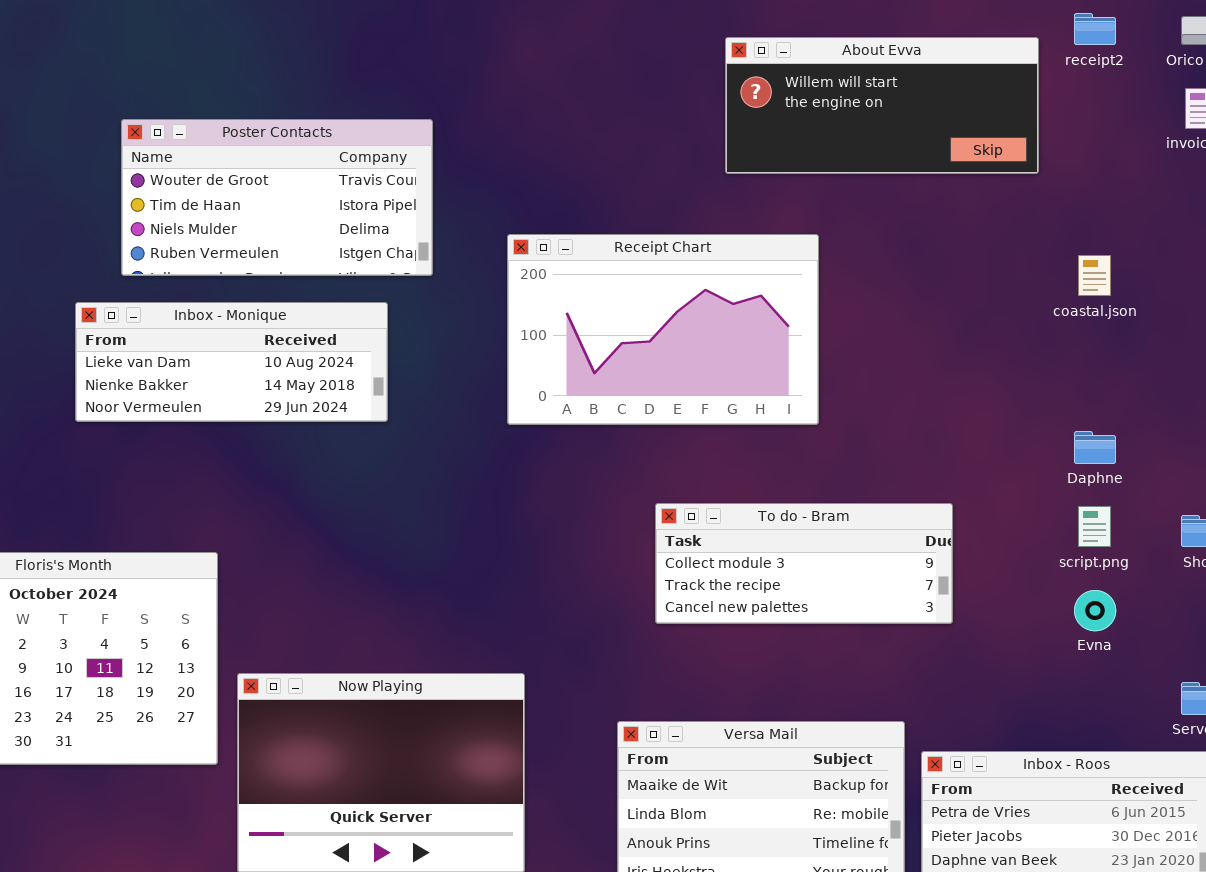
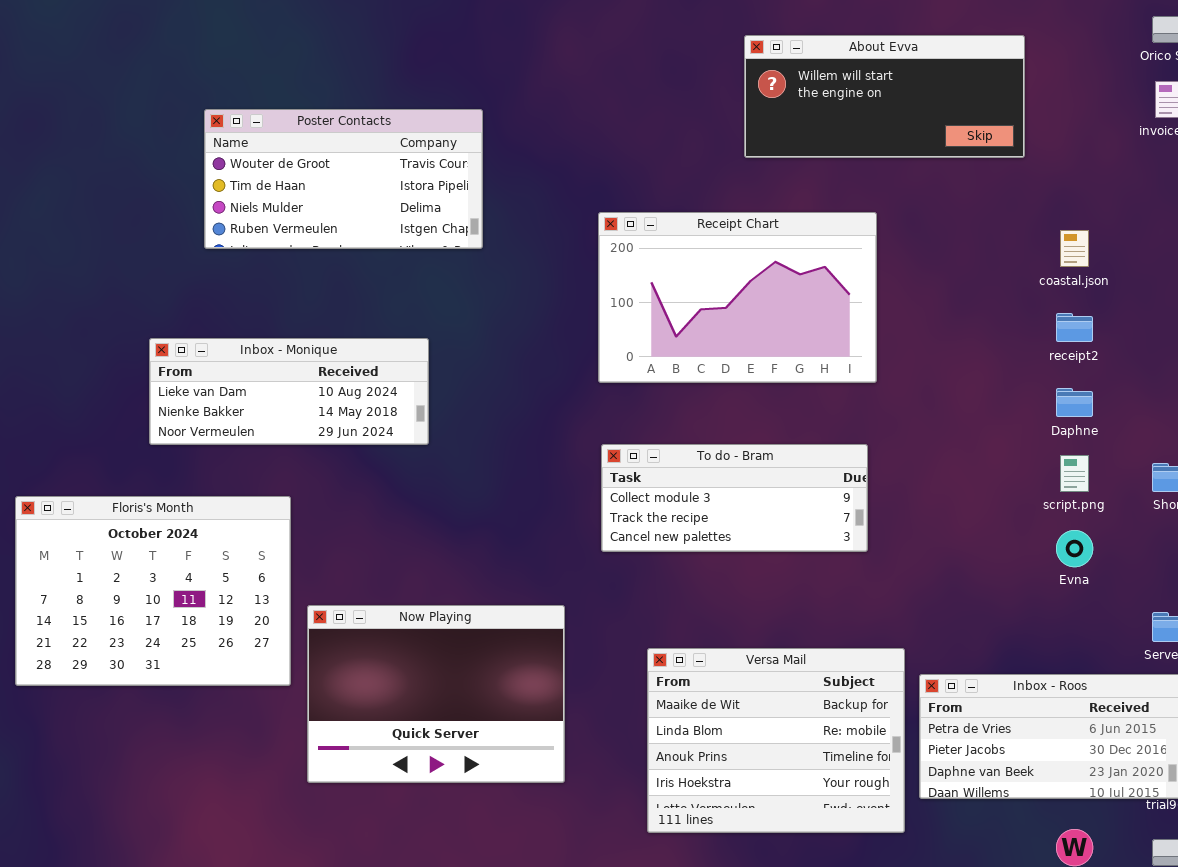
receipt2: [1074,13,1116,45] -> [1056,313,1093,342], moved
Receipt Chart: [507,234,819,425] -> [598,212,877,383], moved
Inbox - Monique: [75,302,388,422] -> [149,338,429,445], moved
To do - Bram: [655,503,953,624] -> [601,444,868,552], moved

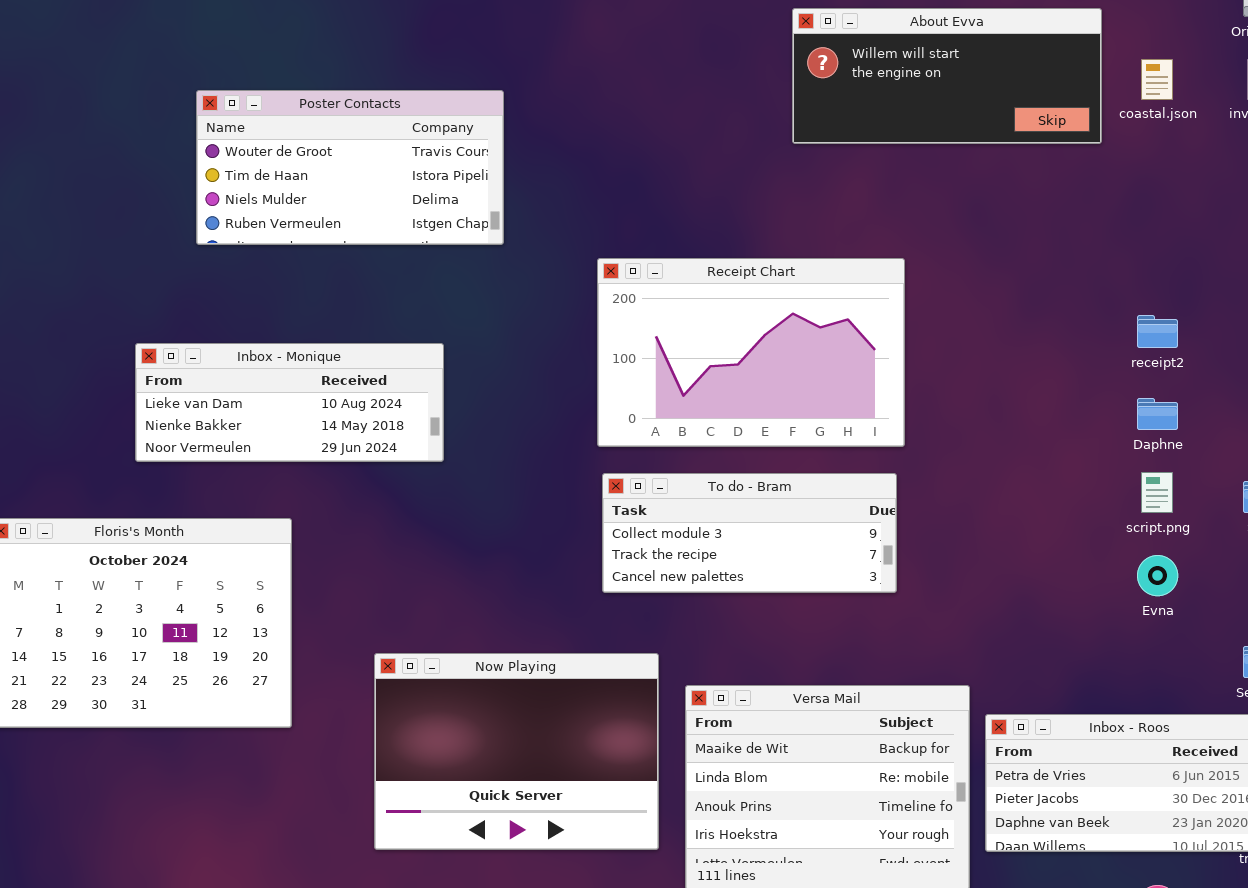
Receipt Chart: [598,212,877,383] -> [597,258,905,447], moved
coastal.json: [1060,230,1089,267] -> [1141,59,1173,100], moved
To do - Bram: [601,444,868,552] -> [602,473,897,593], moved
Now Playing: [307,605,565,783] -> [374,653,659,850], moved

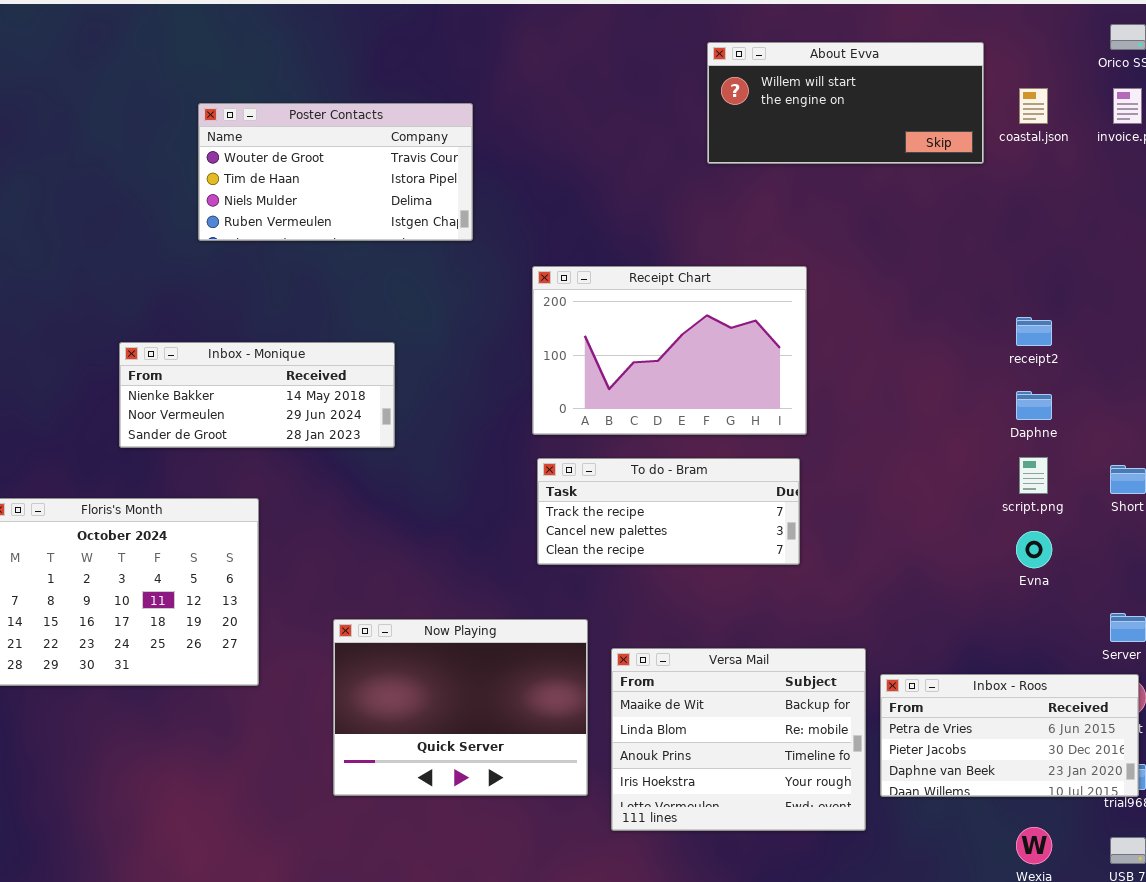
Poster Contacts: [196,90,504,245] -> [198,103,473,241], moved
Inbox - Monique: [135,343,444,462] -> [119,342,395,448], scrolled down 1 row
To do - Bram: [602,473,897,593] -> [537,458,800,565], scrolled down 1 row

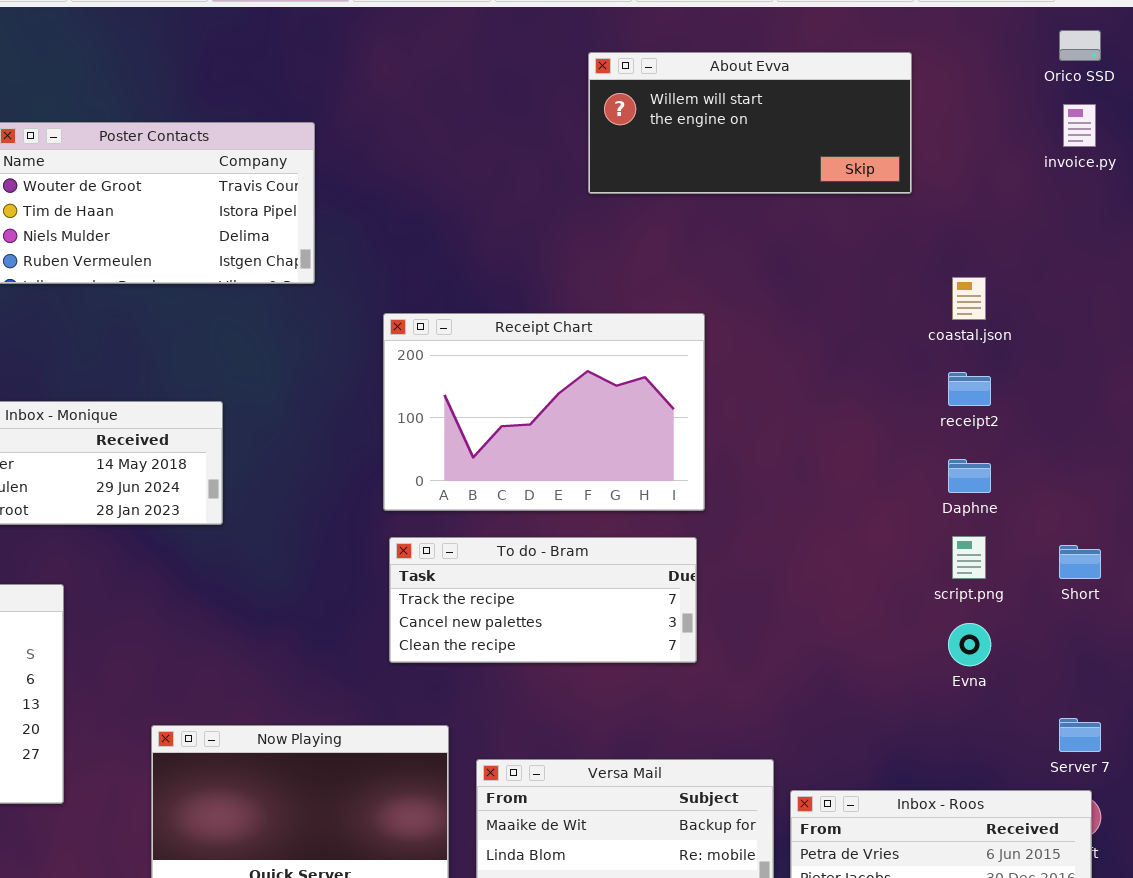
coastal.json: [1019,88,1048,124] -> [952,277,986,320], moved

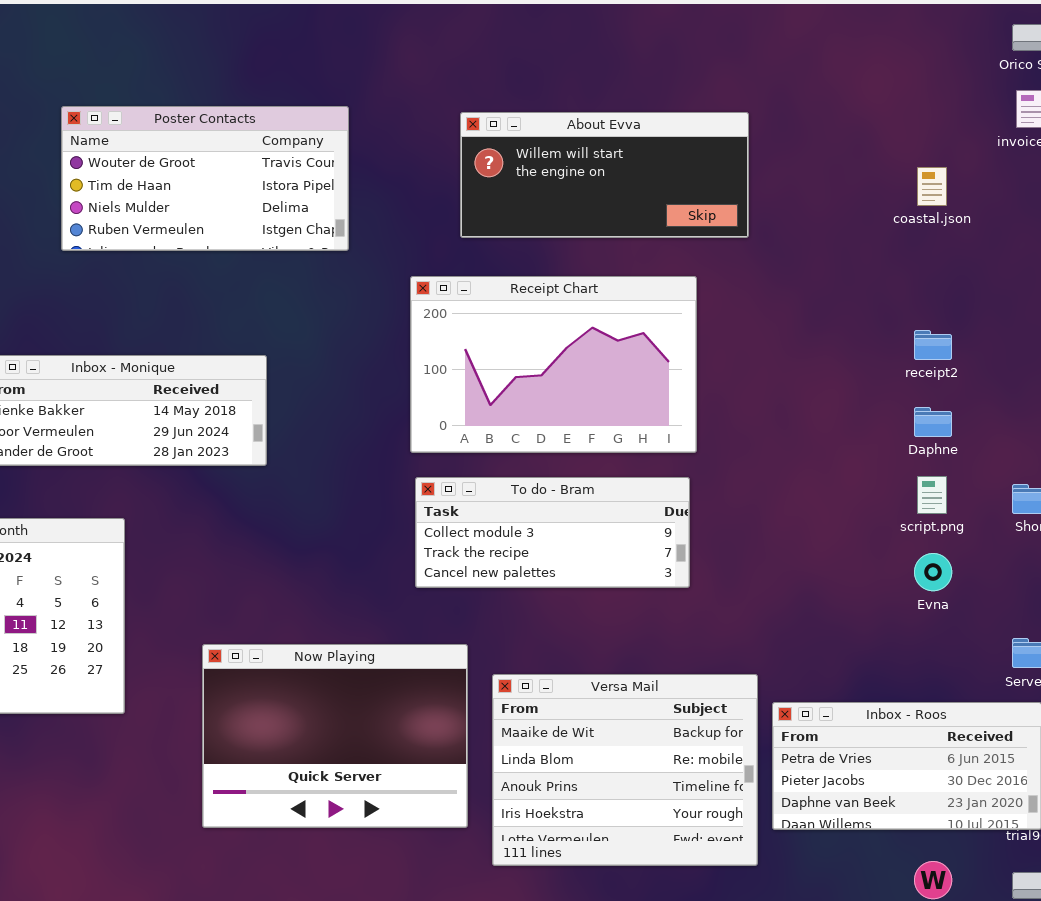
About Evva: [588,52,912,194] -> [460,112,749,238], moved
coastal.json: [952,277,986,320] -> [917,167,947,206], moved
To do - Bram: [389,537,697,663] -> [415,477,690,588], scrolled up 1 row

